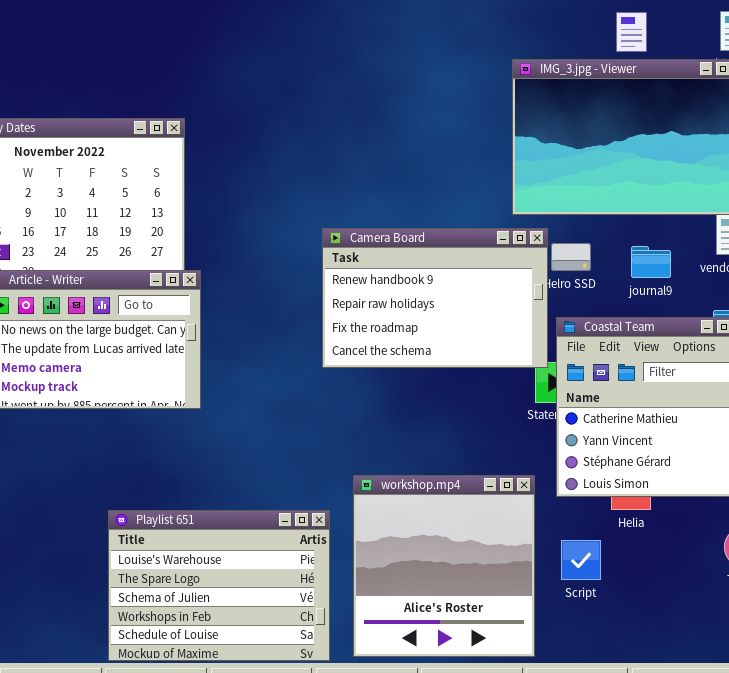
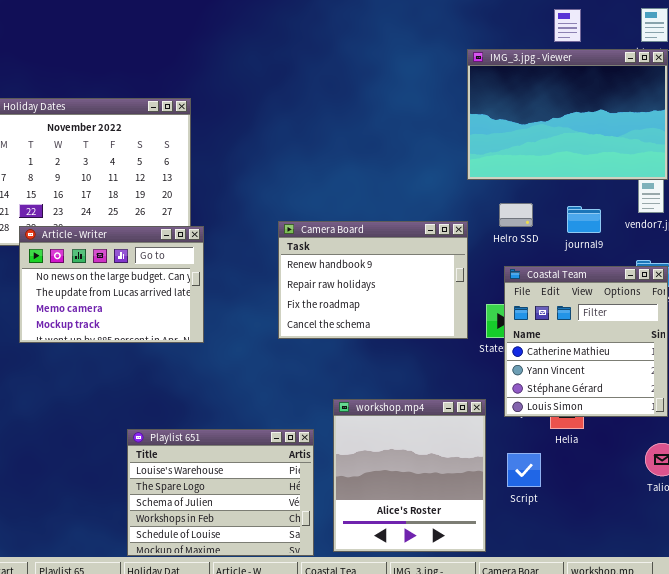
Camera Board: [322,228,548,368] -> [278,221,468,339], moved

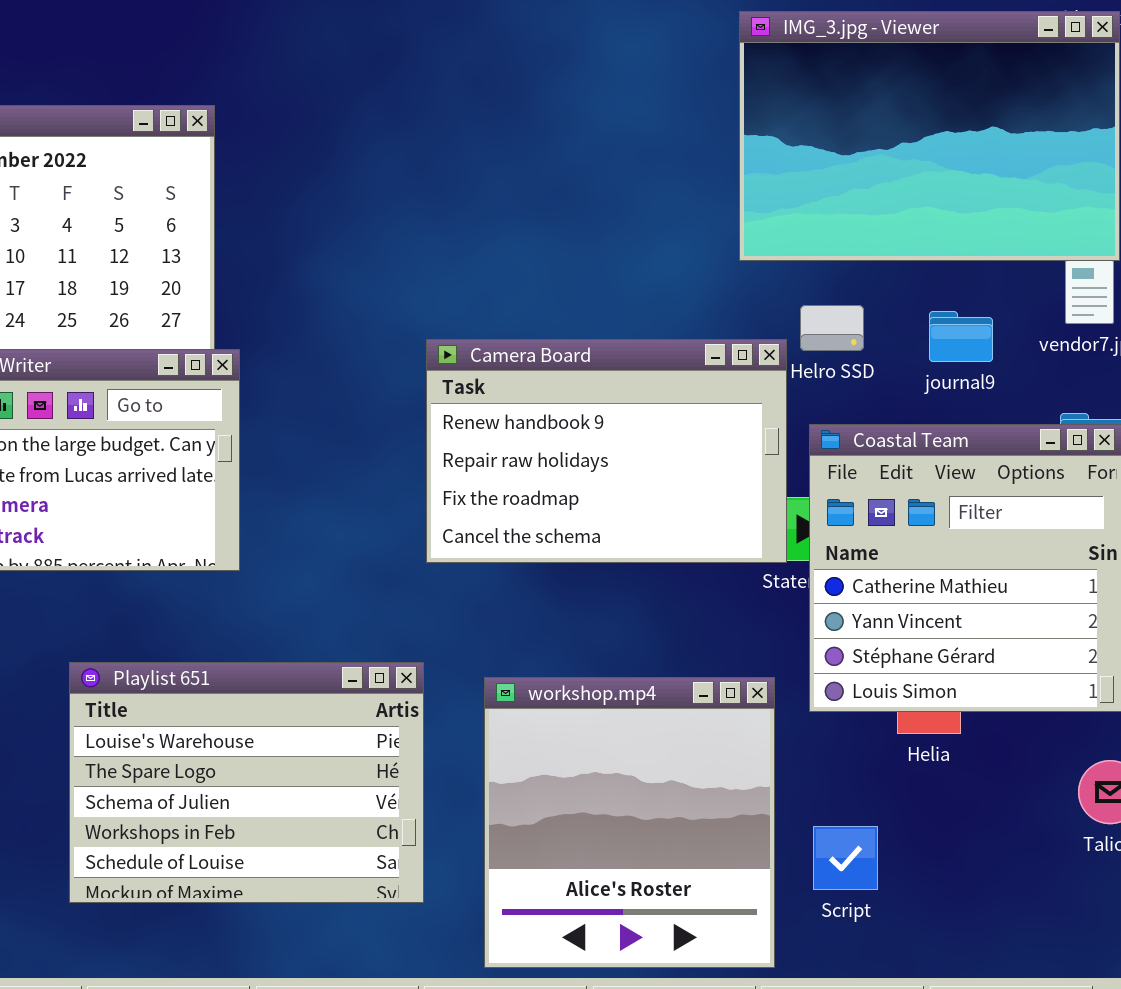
Camera Board: [278,221,468,339] -> [426,339,787,563], moved
Playlist 651: [127,429,314,556] -> [69,662,424,903], moved
Script: [507,453,541,487] -> [813,826,878,890], moved

